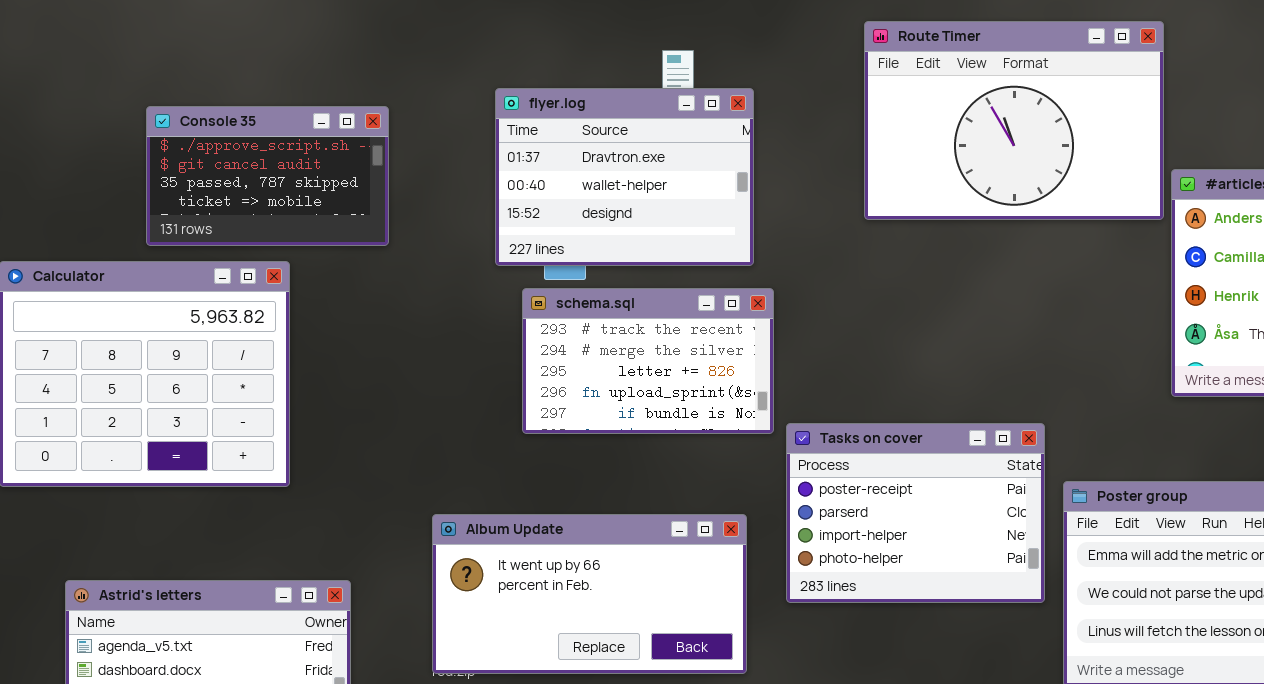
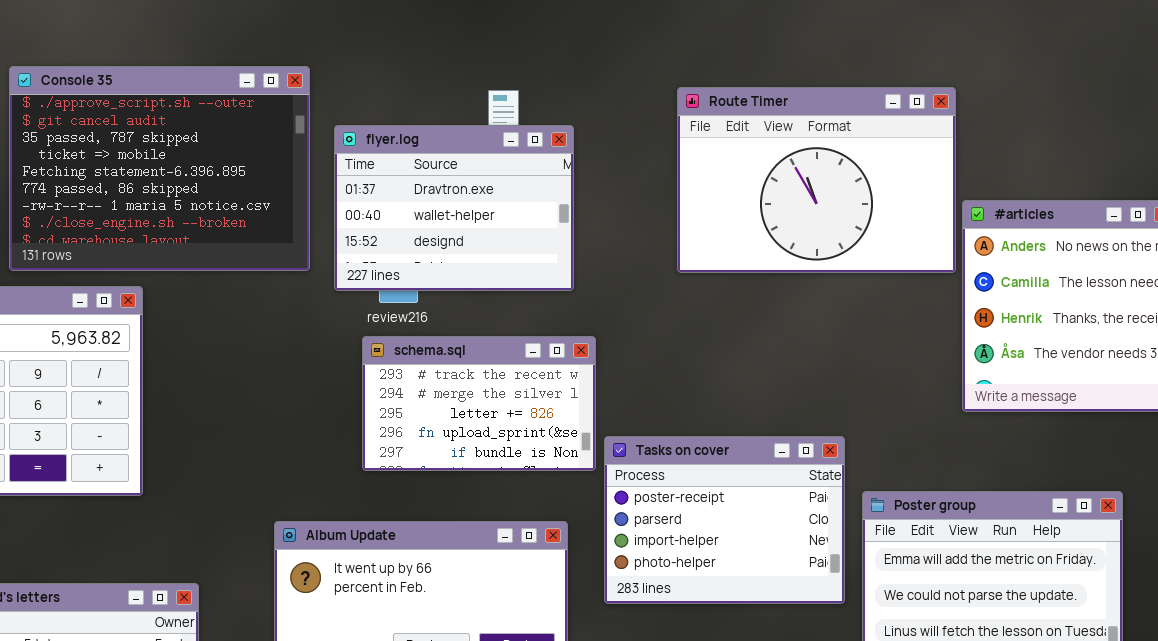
Route Timer: [864,21,1164,220] -> [677,87,956,273], moved
Console 35: [146,106,389,246] -> [9,66,310,271], resized
schema.sql: [522,288,774,434] -> [362,336,596,471], moved

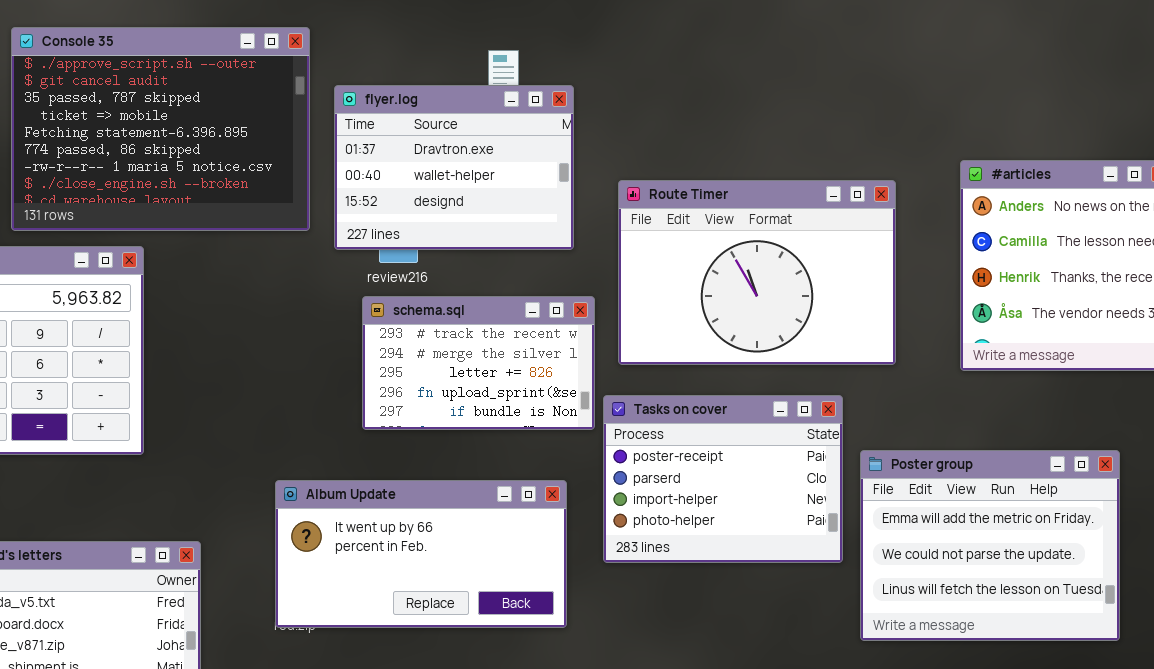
Route Timer: [677,87,956,273] -> [618,180,896,365], moved

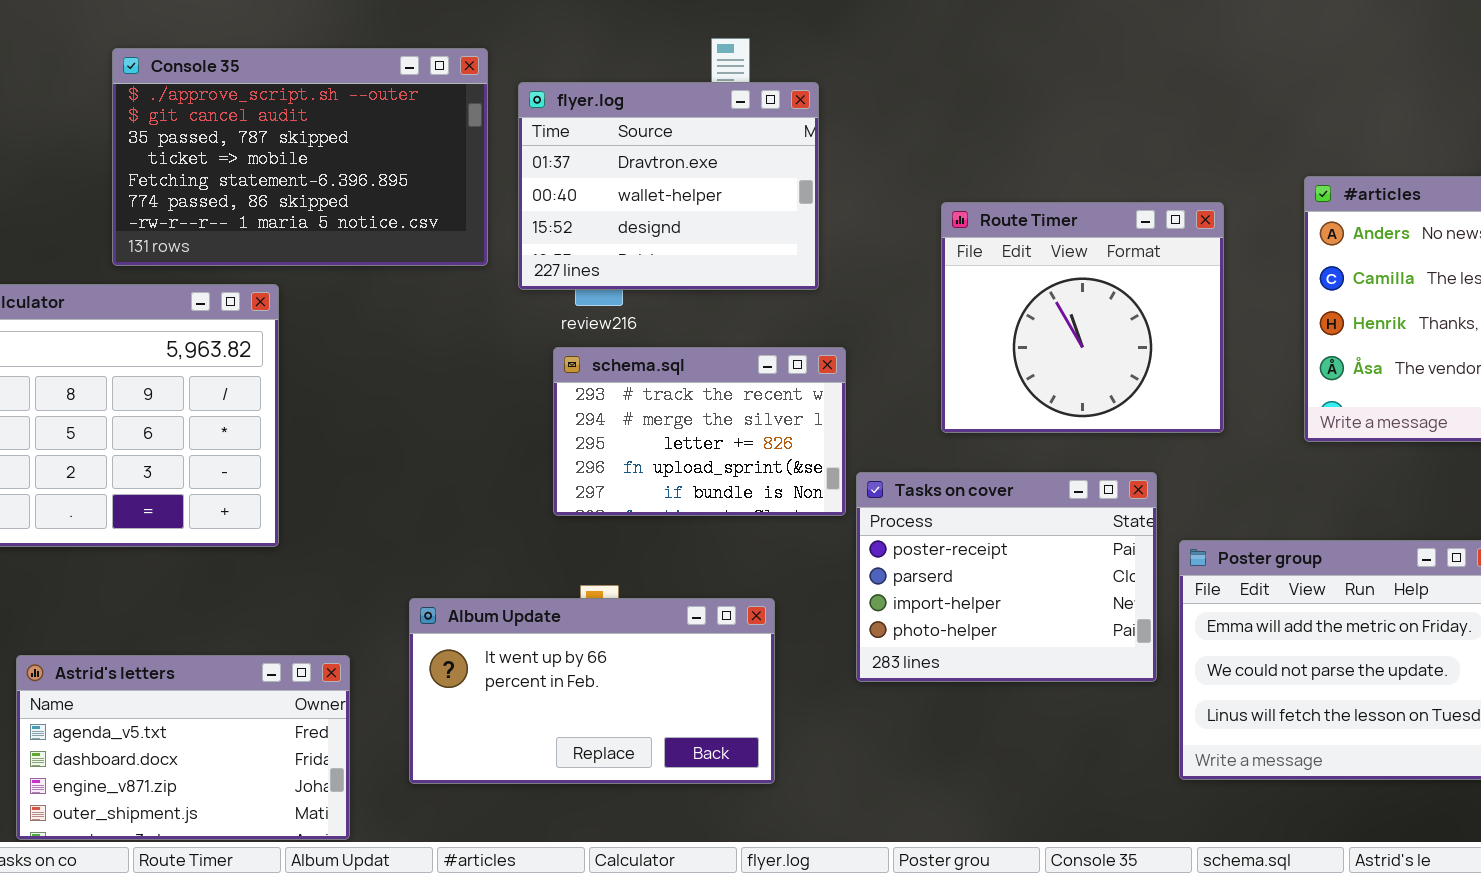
Console 35: [11,27,310,231] -> [112,48,488,266], resized
Route Timer: [618,180,896,365] -> [941,202,1224,433], resized
Album Update: [275,480,567,628] -> [409,598,775,784], moved

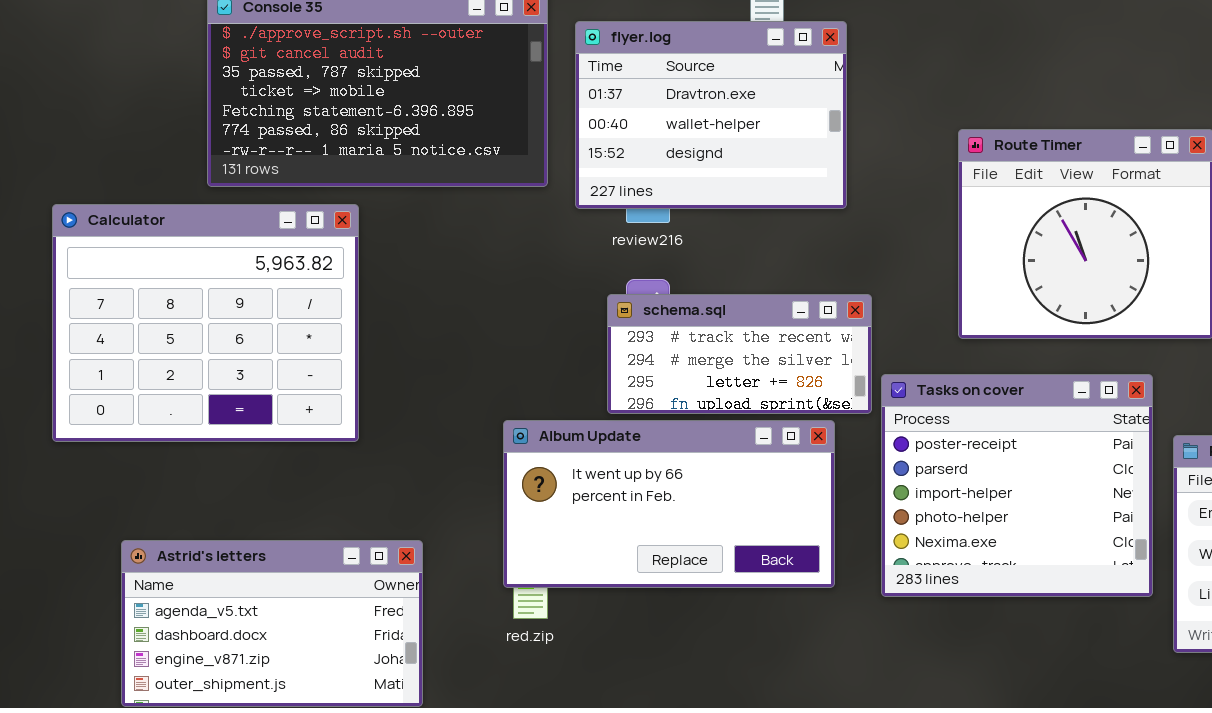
schema.sql: [553,347,846,516] -> [607,294,872,414], resized
Tasks on cover: [856,472,1157,682] -> [881,374,1153,597], resized
Album Update: [409,598,775,784] -> [503,420,835,588], moved

